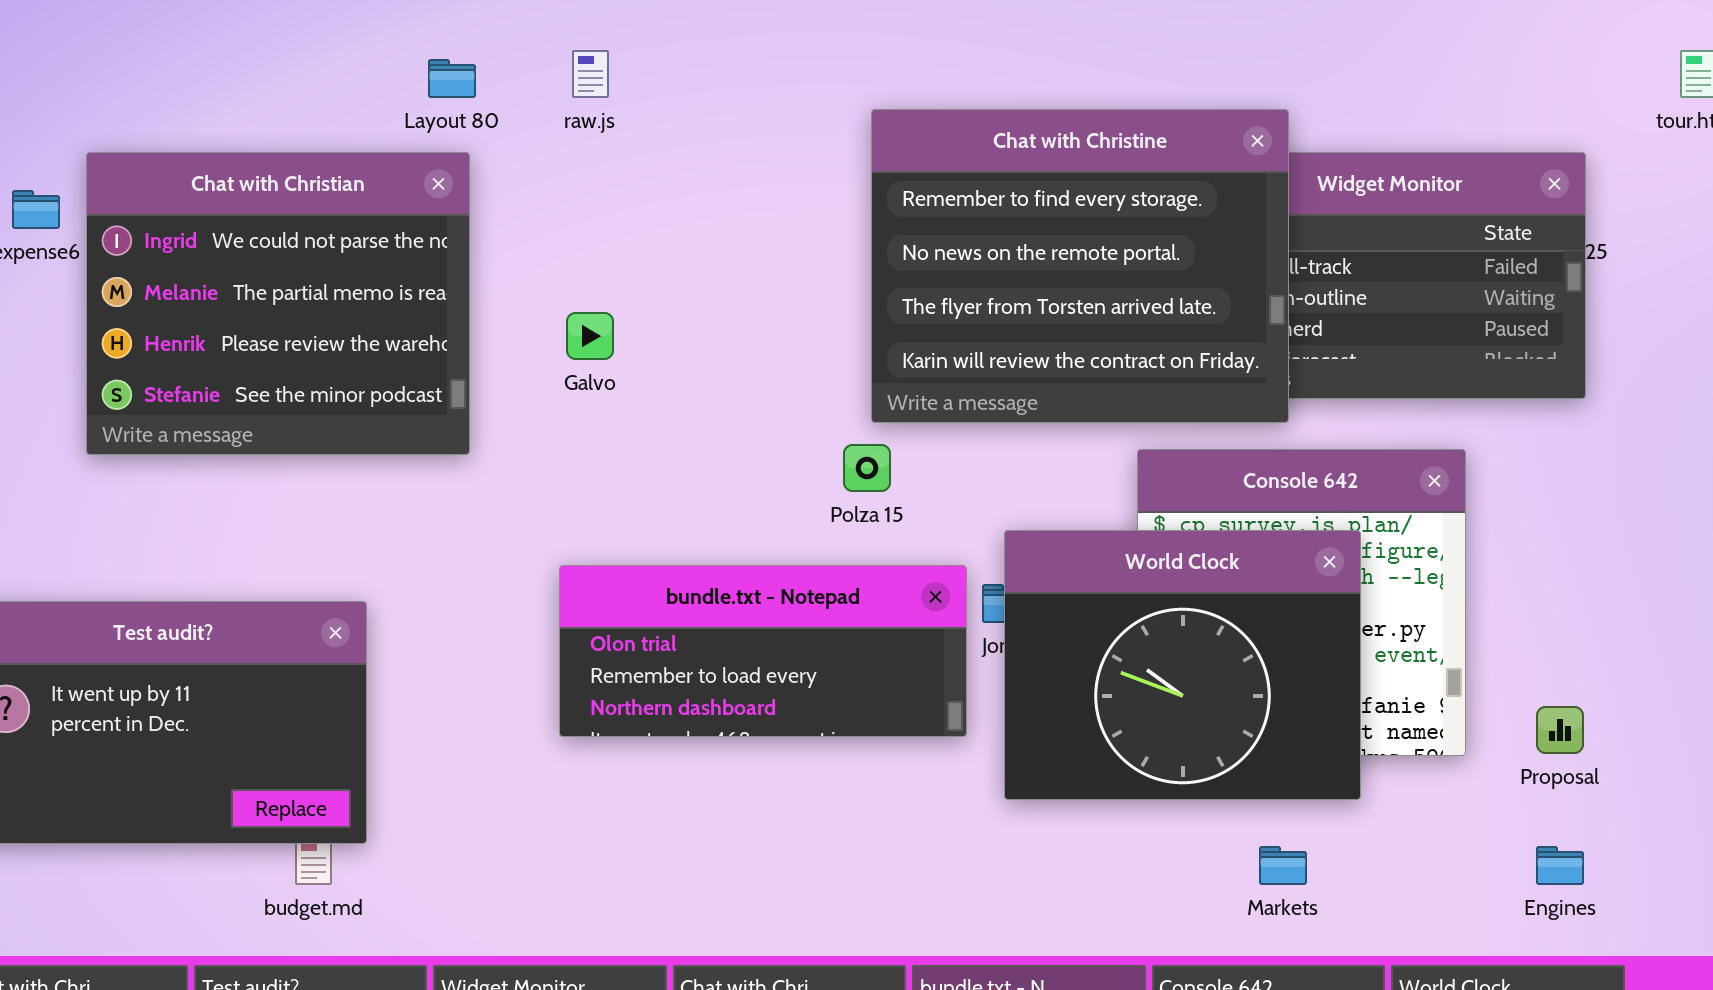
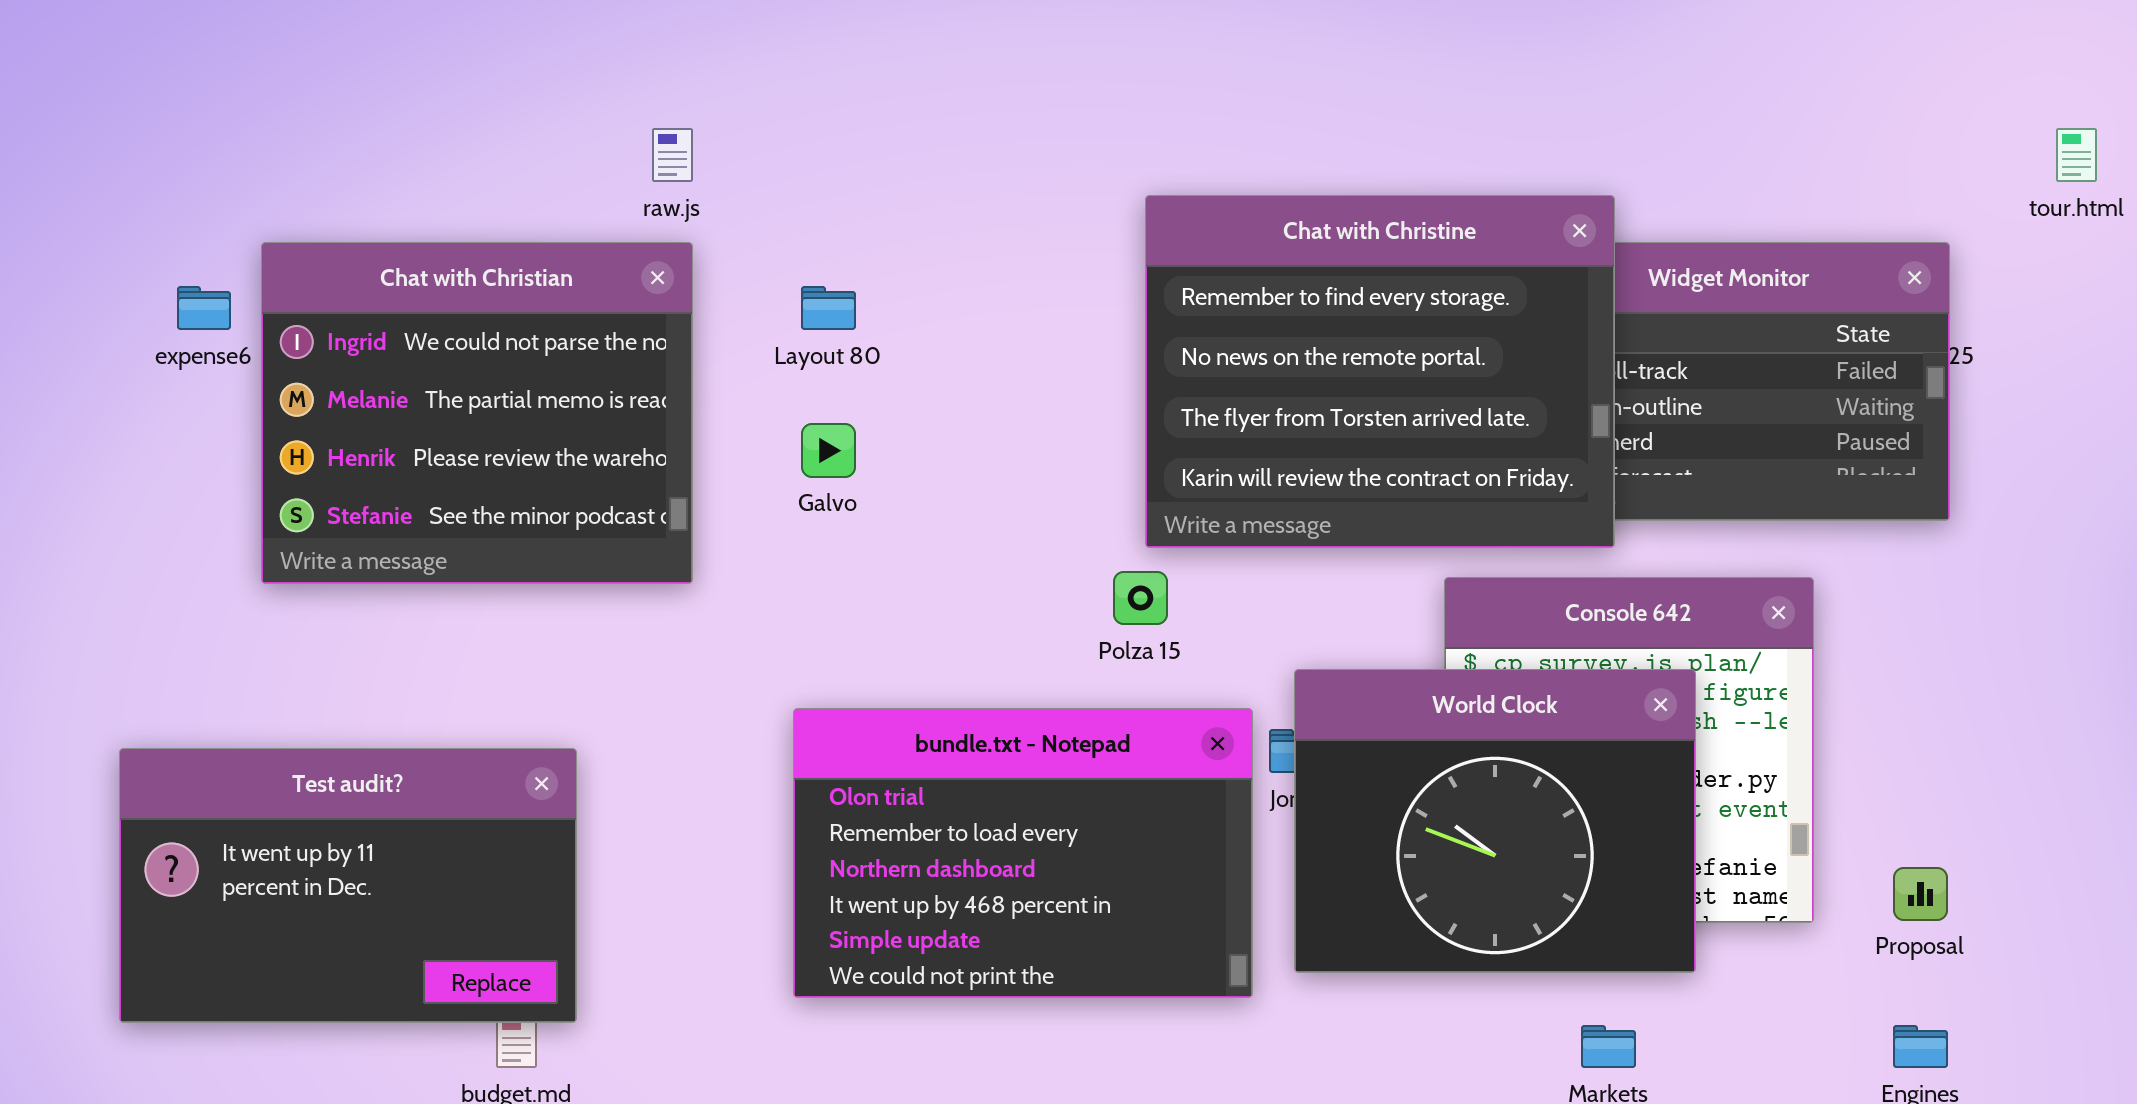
raw.js: [572,50,609,98] -> [652,128,693,182], moved
Layout 80: [428,59,476,98] -> [801,286,856,330], moved
bundle.txt - Notepad: [559,565,967,737] -> [793,708,1253,998], resized

